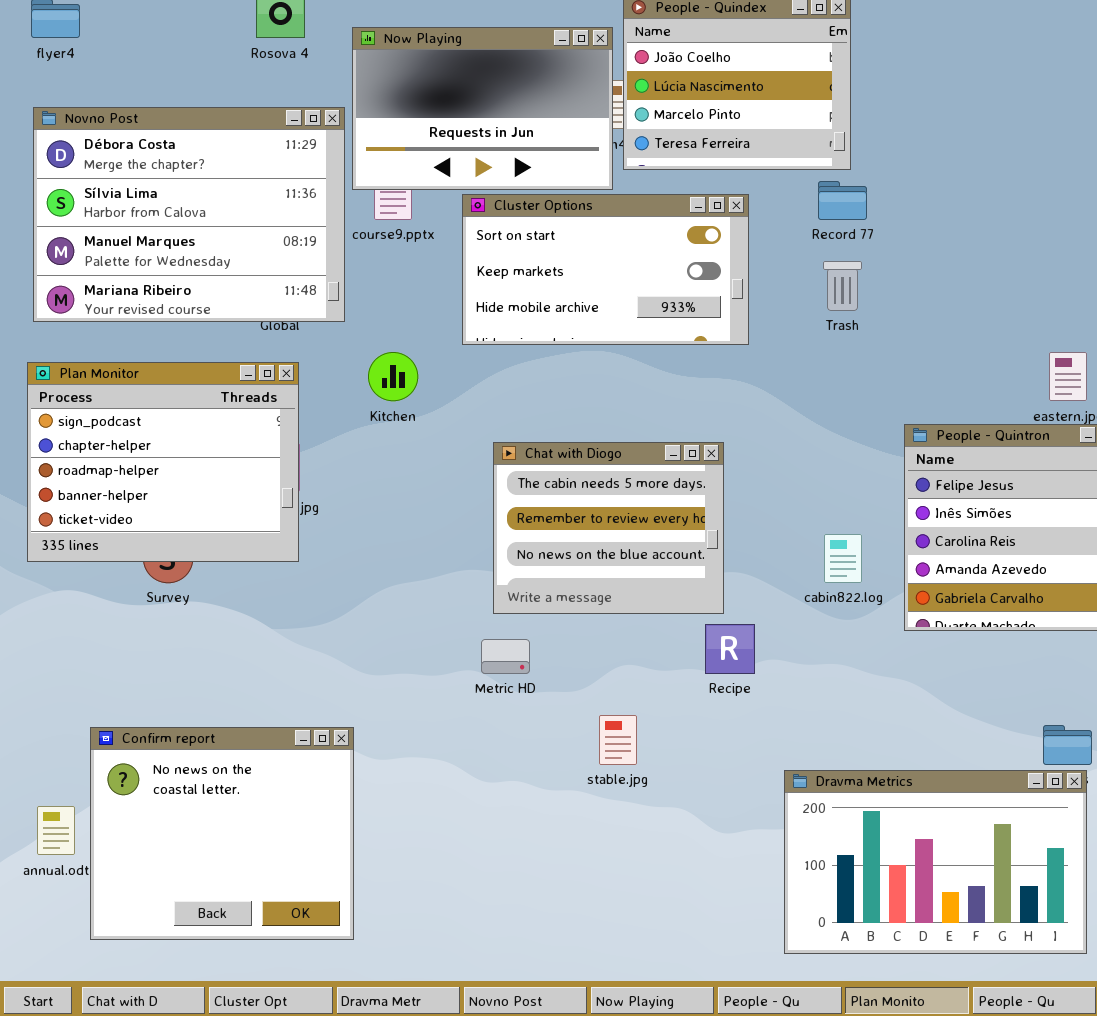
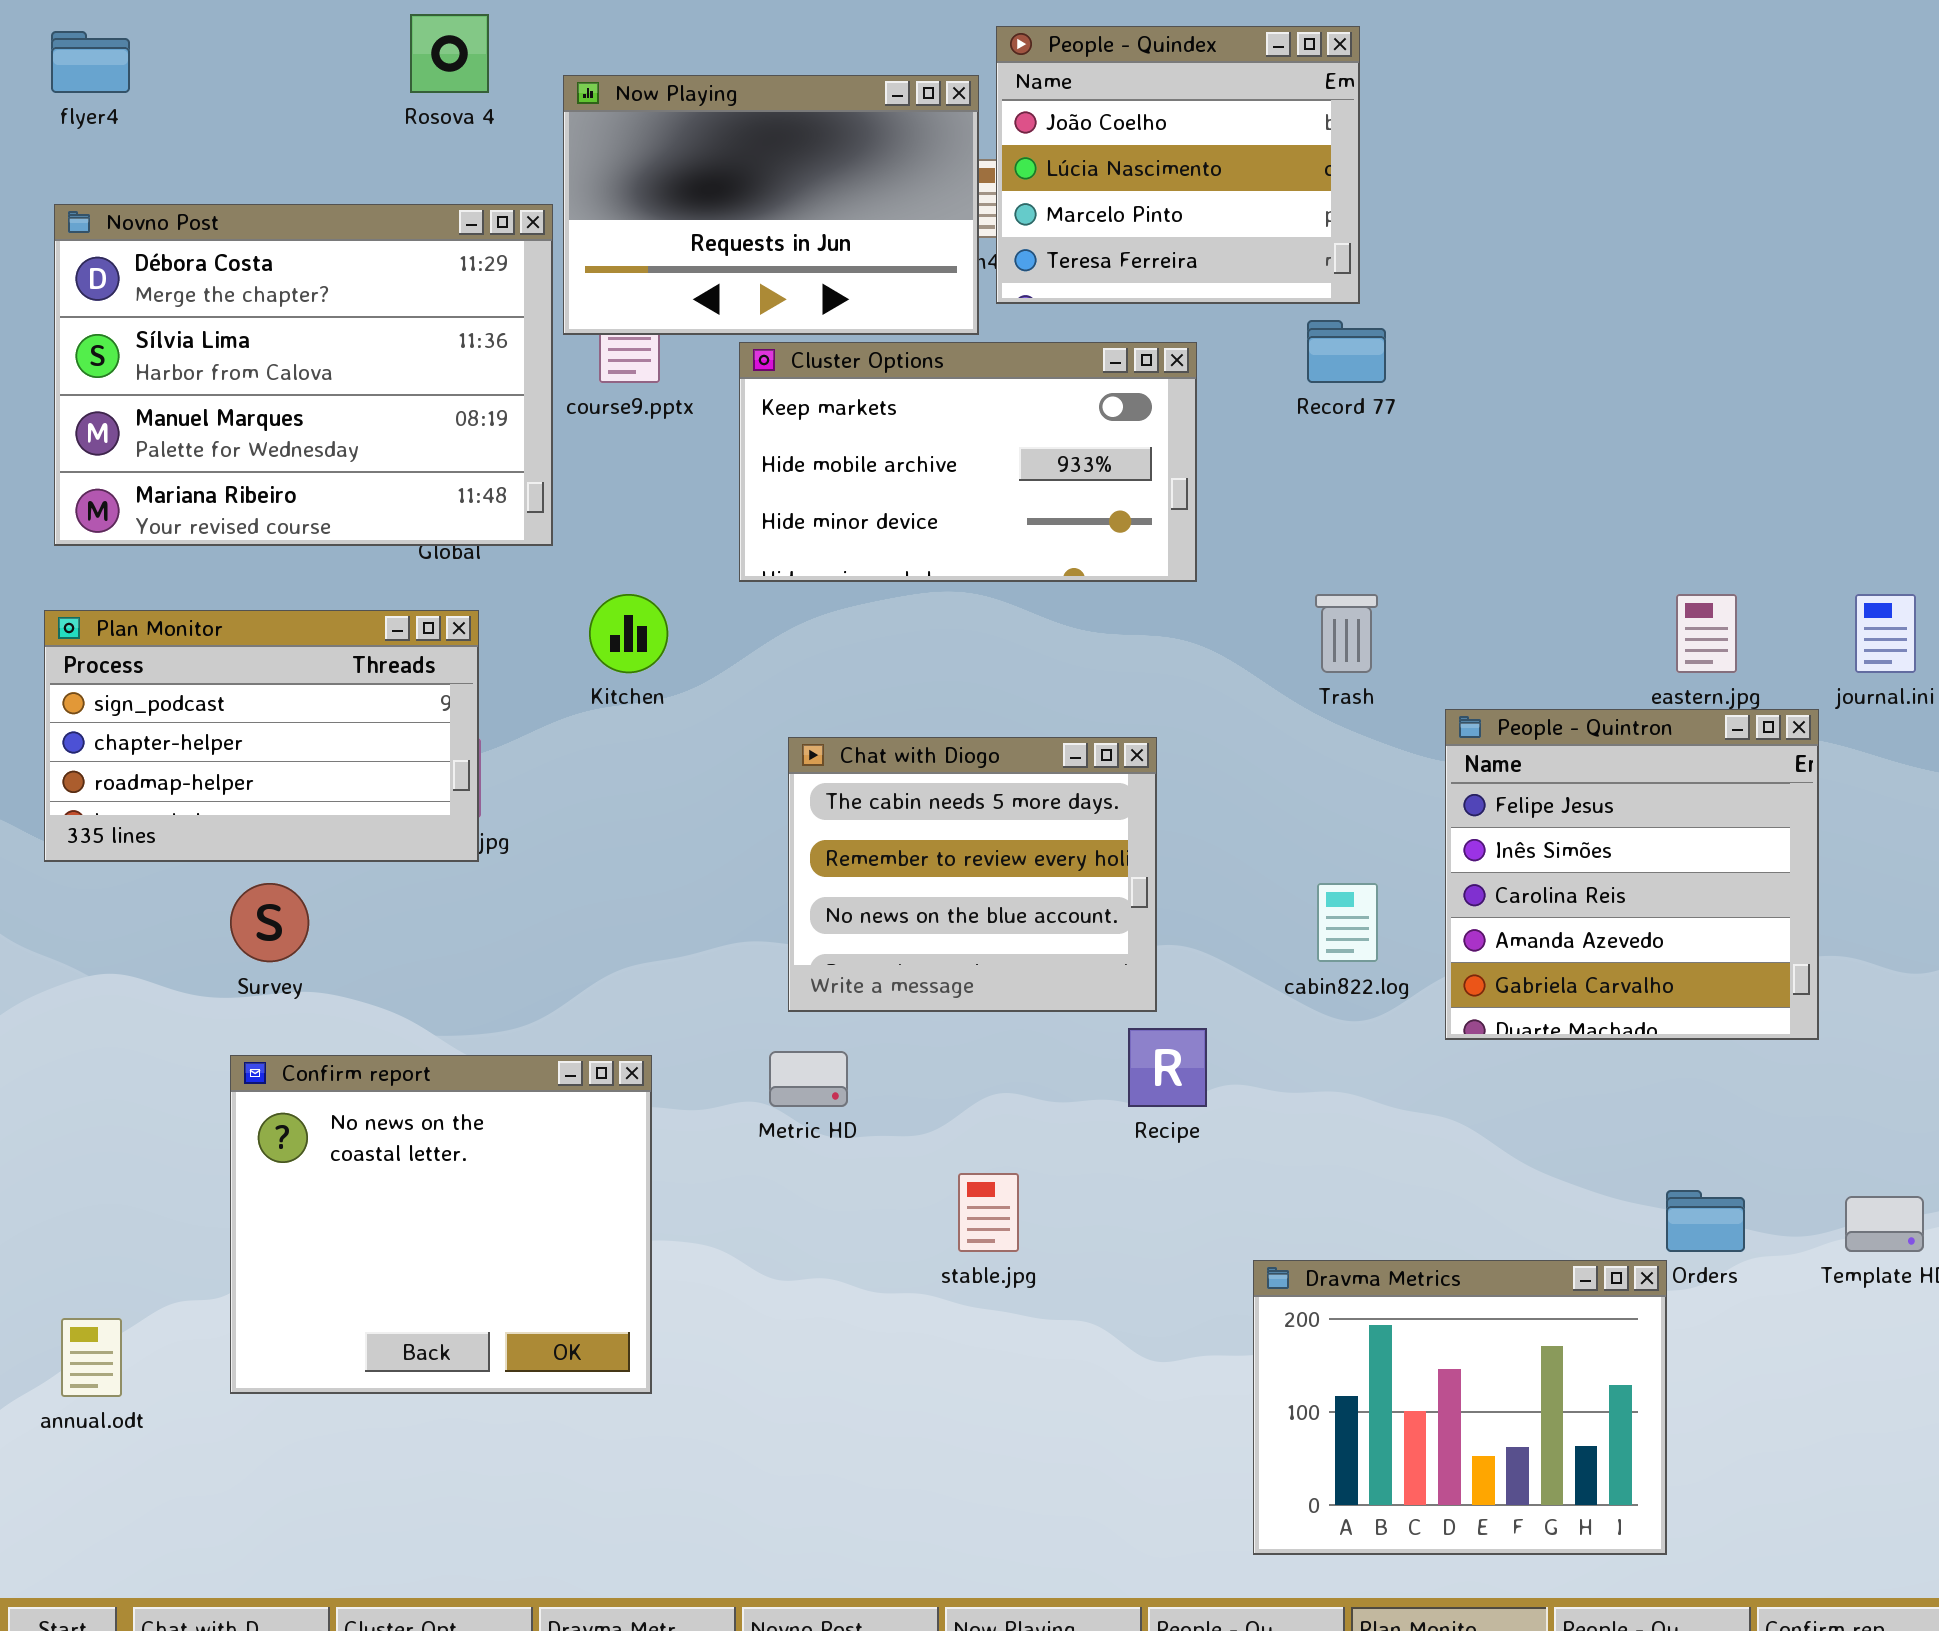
Cluster Options: [462,194,749,345] -> [739,342,1197,582], scrolled down 1 row
Trash: [823,261,862,311] -> [1315,594,1378,673], moved
Plan Monitor: [27,362,299,562] -> [44,610,479,862], resized
Confirm report: [90,727,354,940] -> [230,1055,652,1394], moved
Dravma Metrics: [784,770,1087,954] -> [1253,1260,1667,1555], resized

